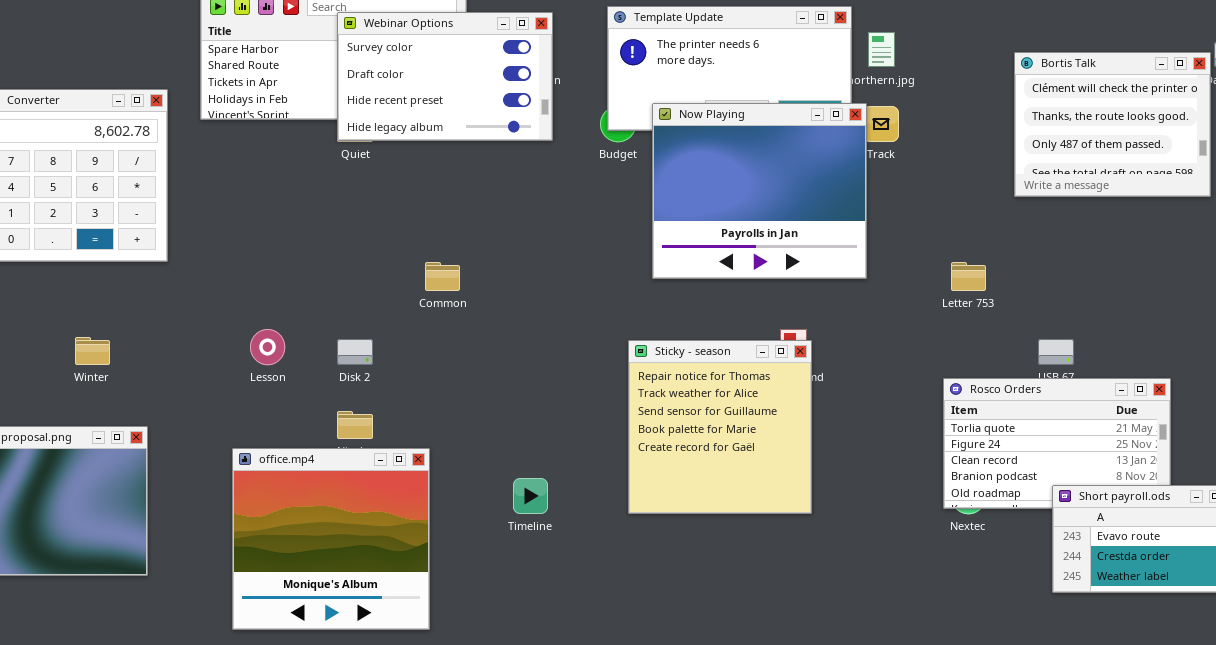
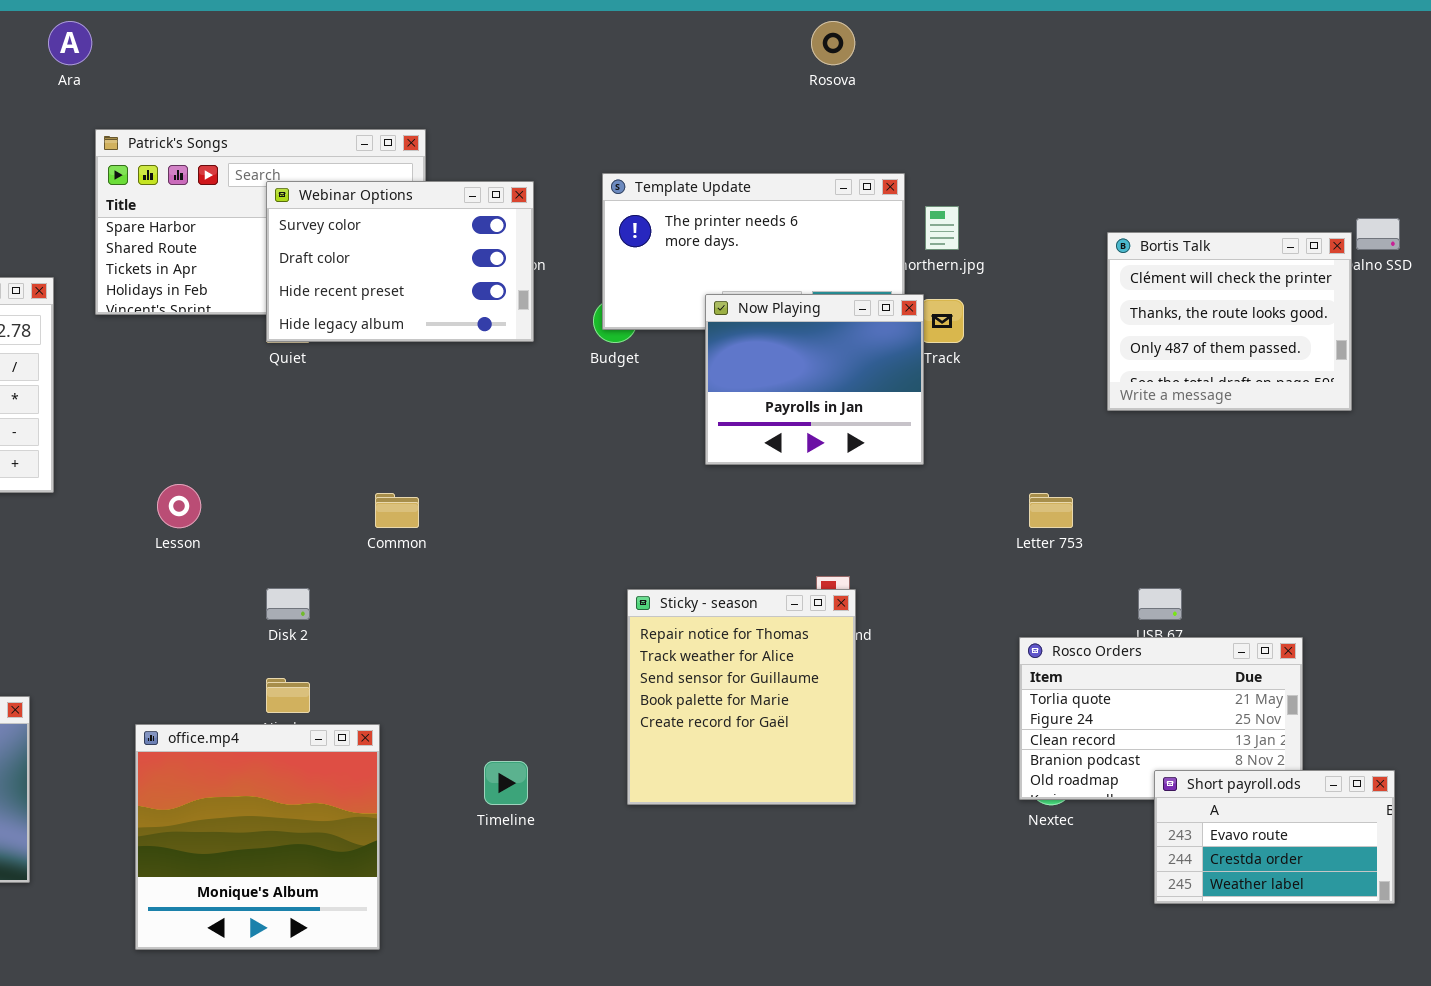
Now Playing: [652,103,867,279] -> [705,294,924,465], resized
Lesson: [250,329,285,365] -> [157,484,201,528], moved

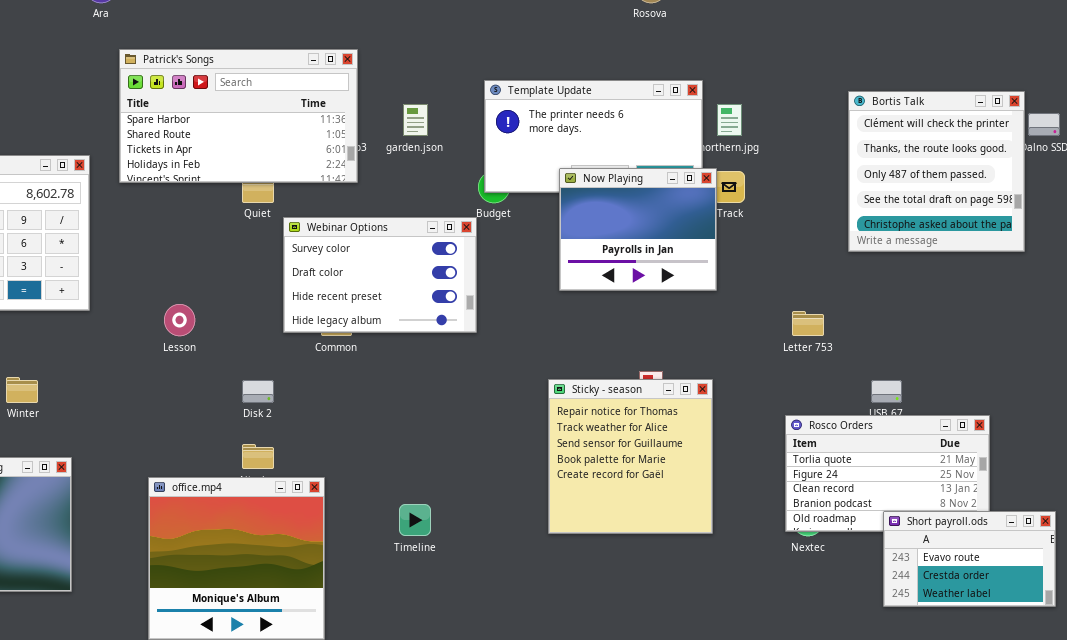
Webinar Options: [266,181,534,342] -> [283,217,477,333], moved
Bortis Talk: [1107,232,1352,411] -> [848,91,1025,252], resized
Sticky - season: [627,589,856,805] -> [548,379,713,534], moved

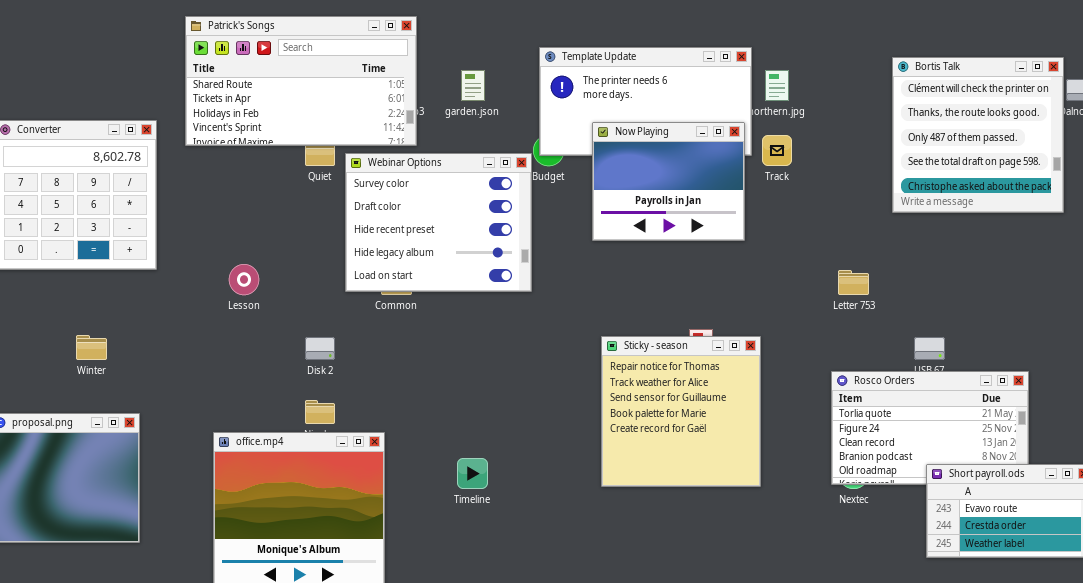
Patrick's Songs: [119,49,358,183] -> [185,16,417,146], scrolled down 1 row
Now Playing: [559,168,717,291] -> [592,122,745,241], moved
Webinar Options: [283,217,477,333] -> [345,153,532,292], resized

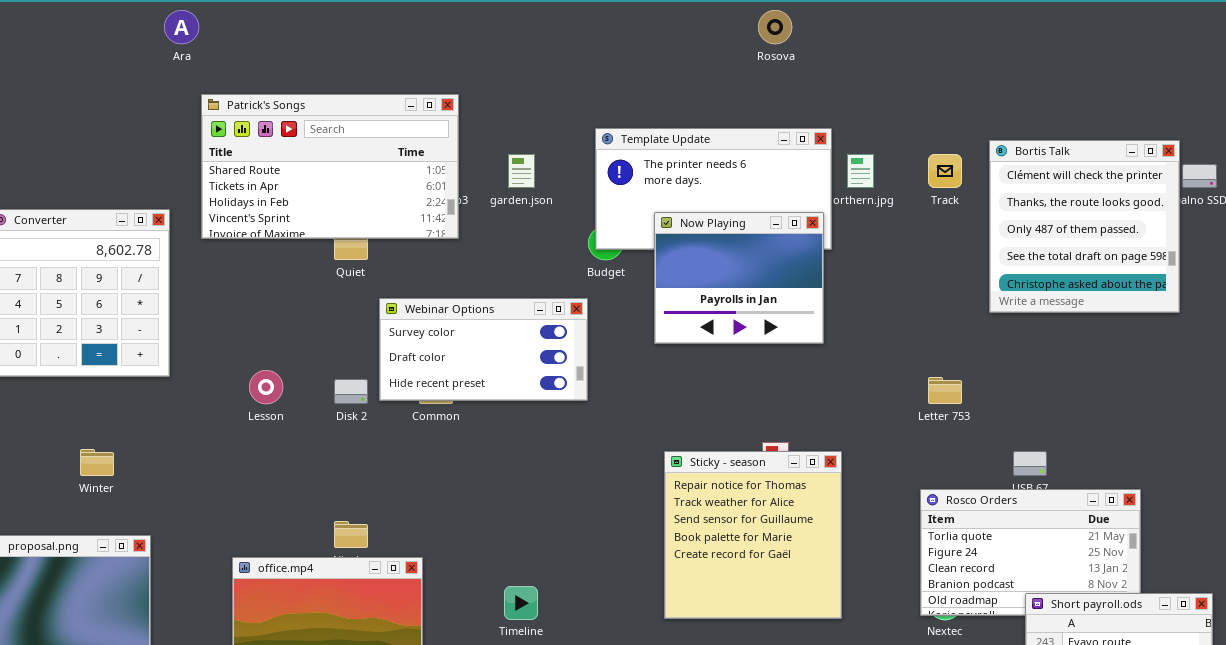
Track: [762,135,792,166] -> [928,154,962,188], moved
Webinar Options: [345,153,532,292] -> [379,298,588,401], resized
Disk 2: [305,337,335,360] -> [334,379,368,404], moved

